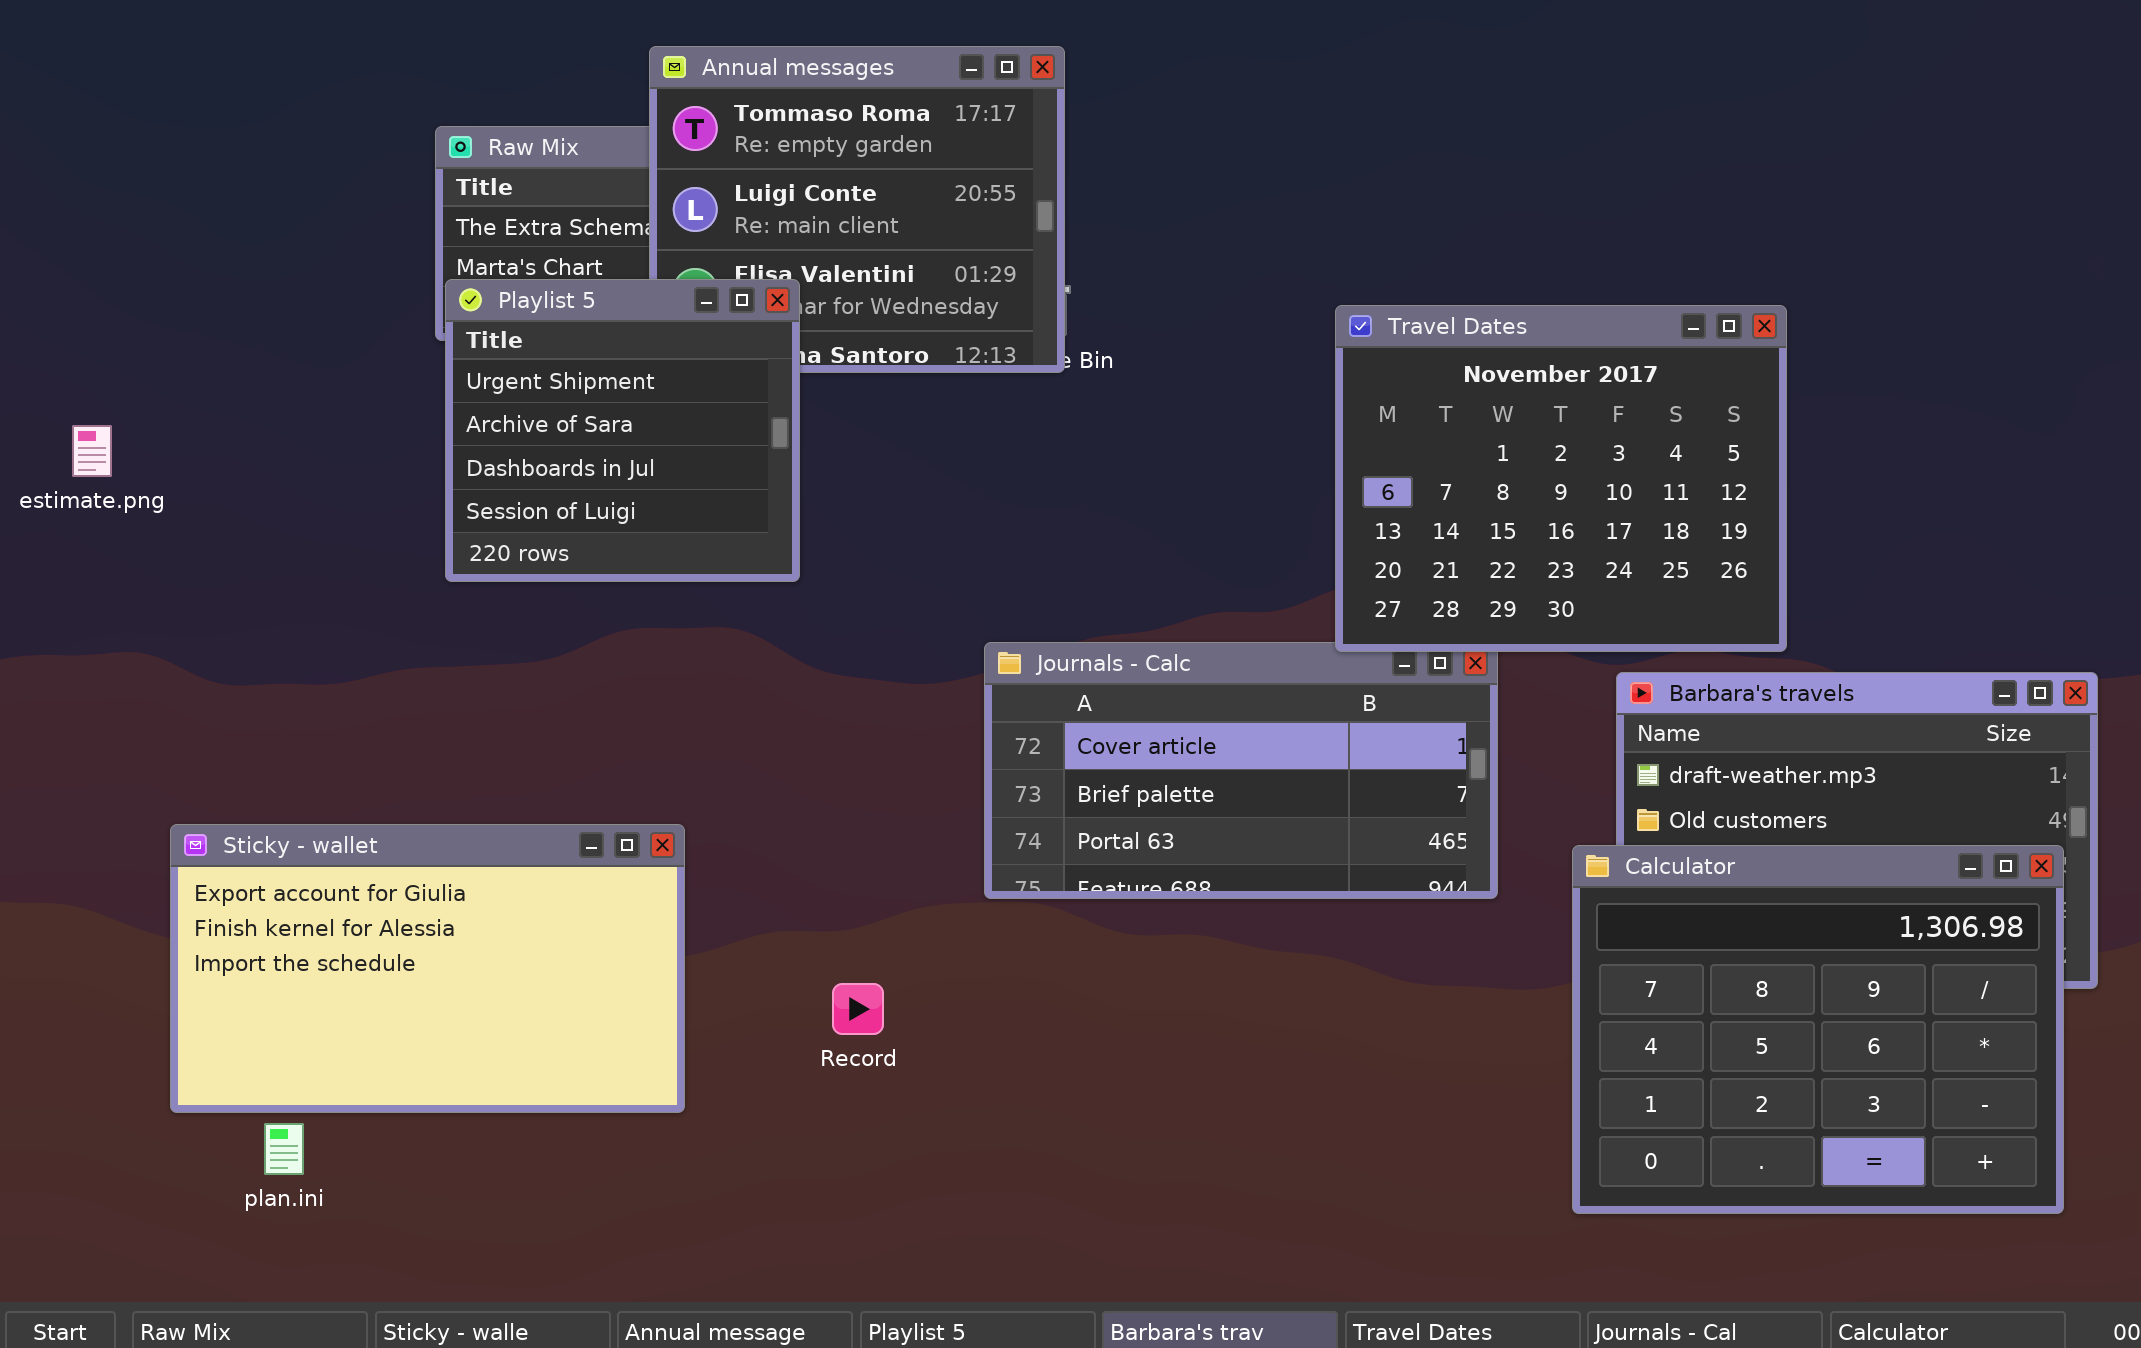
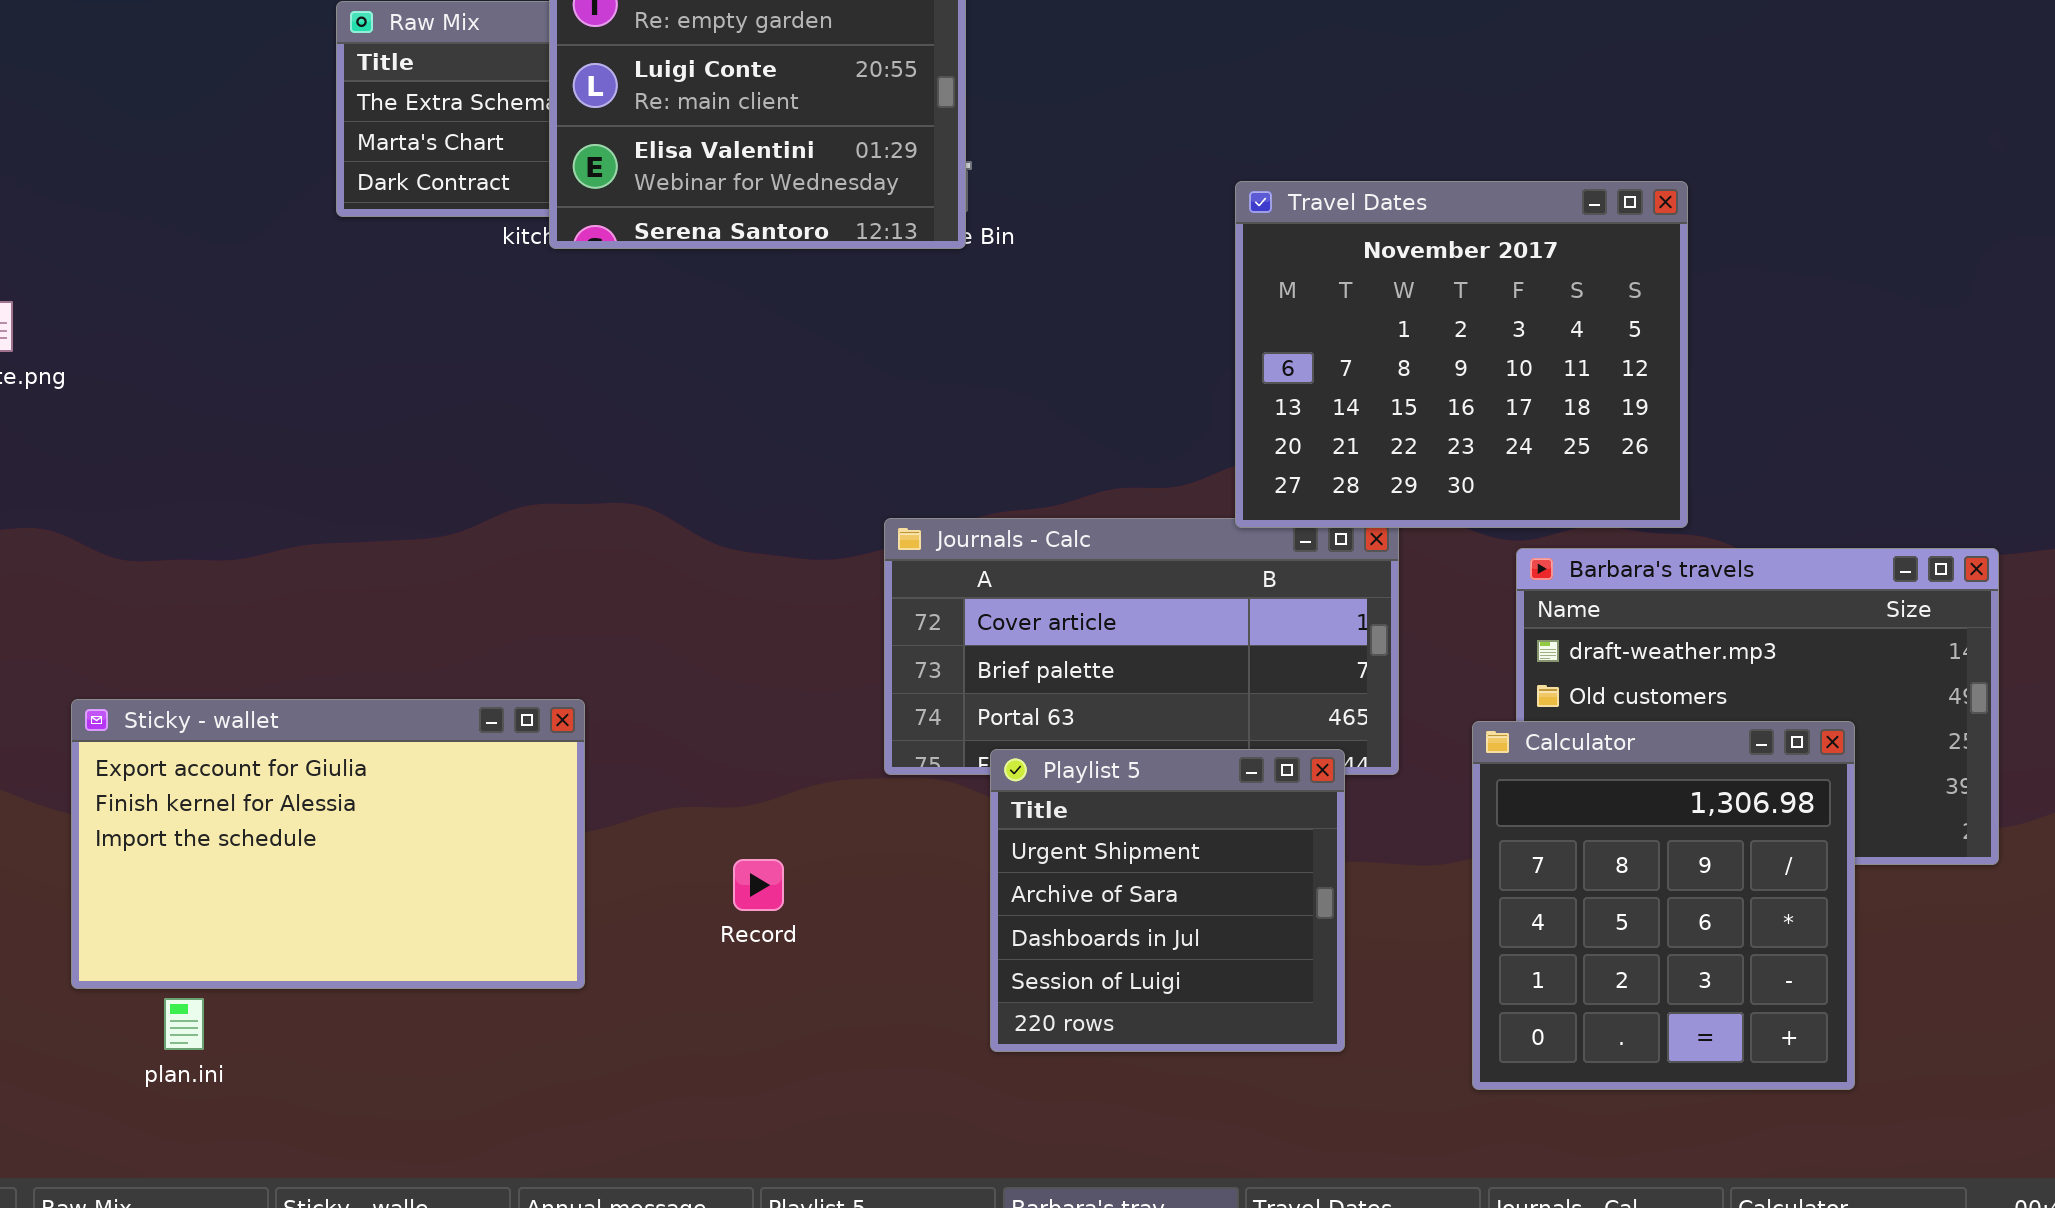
Playlist 5: [445,279,800,582] -> [990,749,1345,1052], moved
Calculator: [1572,845,2064,1214] -> [1472,721,1855,1090], resized

